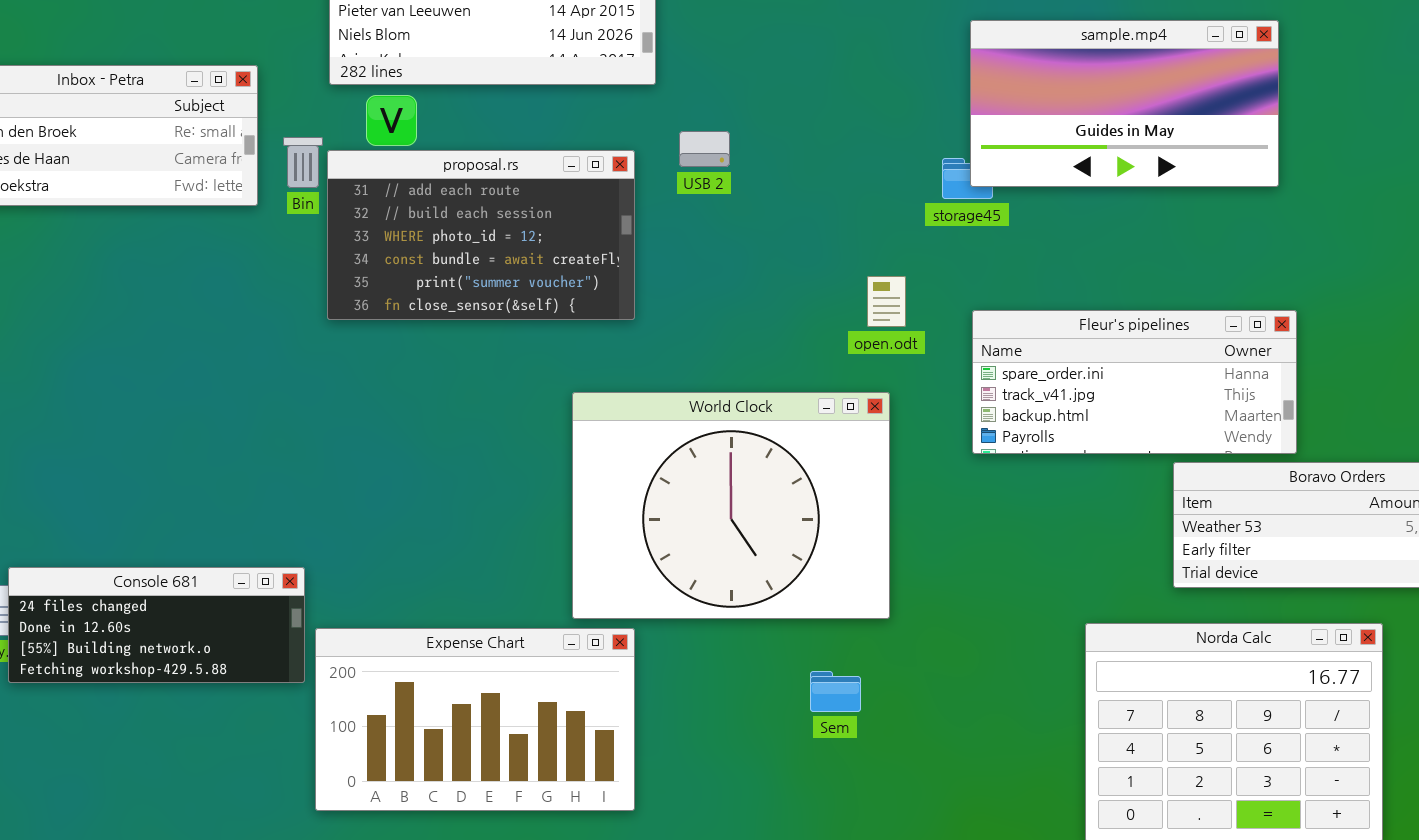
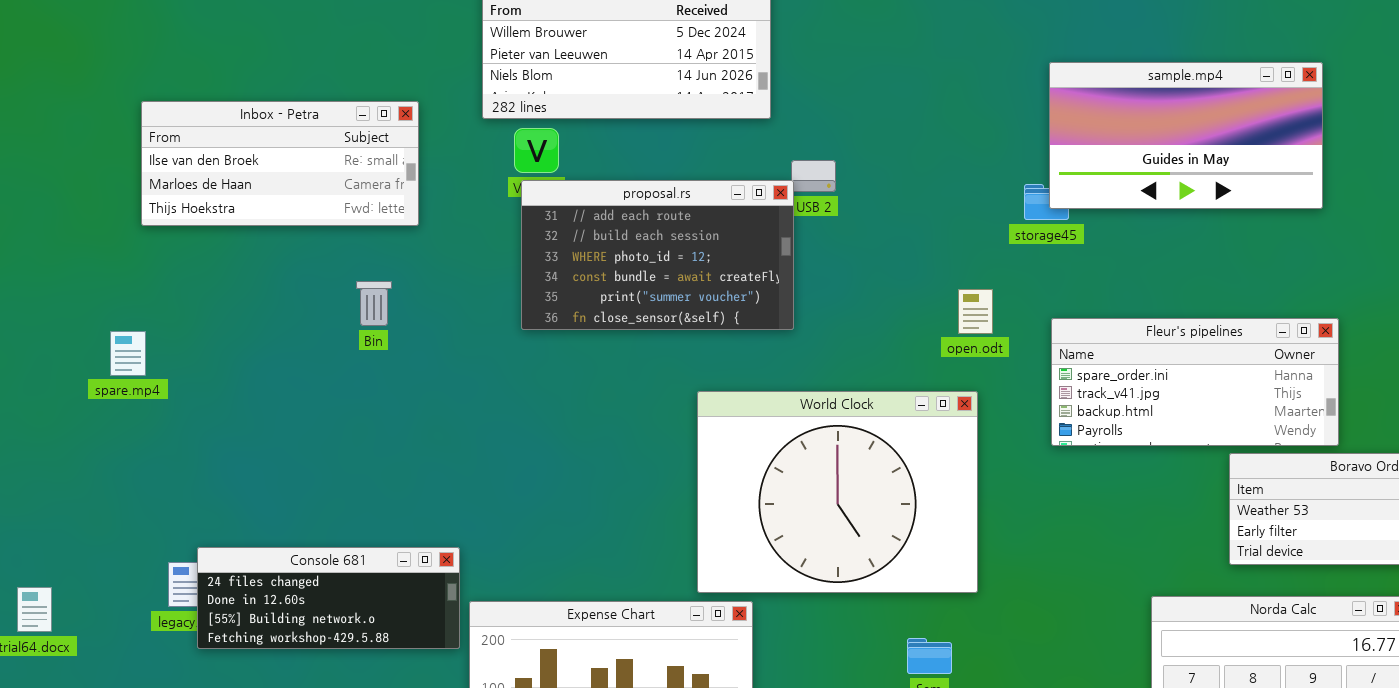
Bin: [283,137,323,188] -> [356,281,392,326], moved
proposal.rs: [327,150,635,320] -> [521,180,794,330], moved

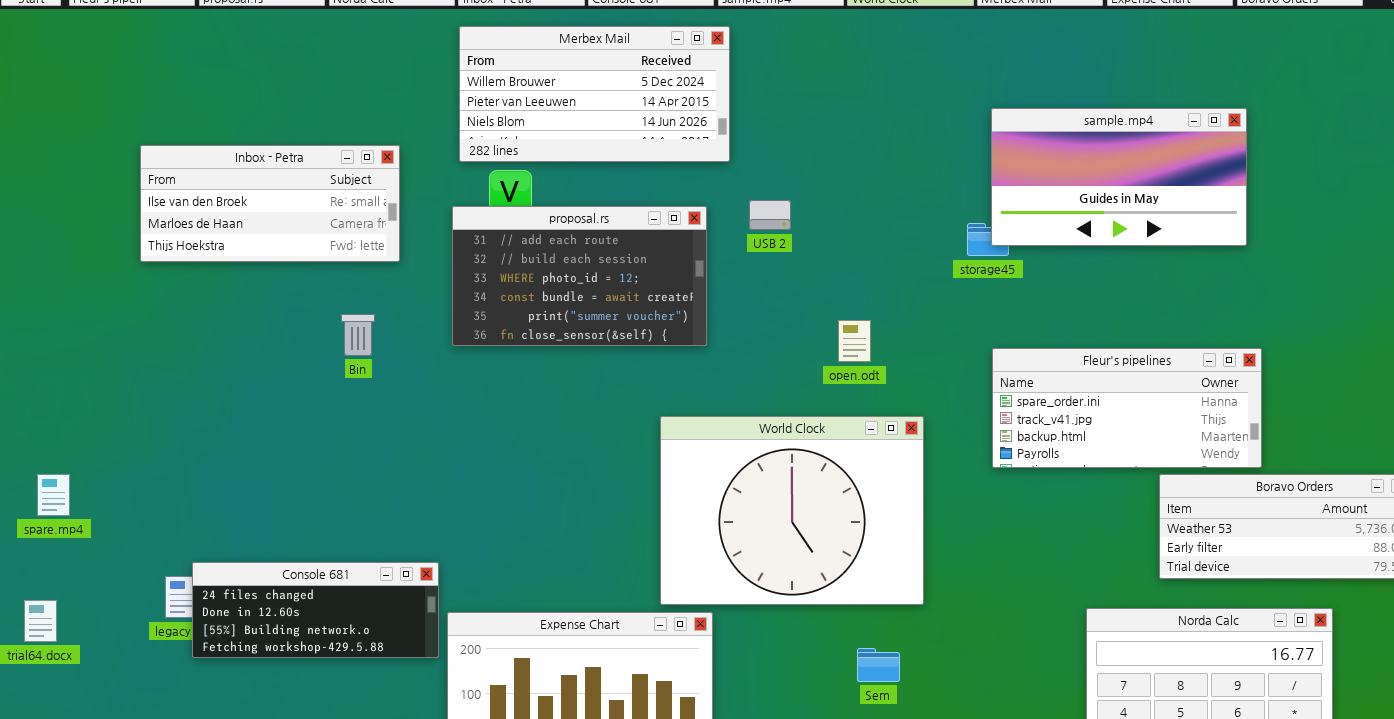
proposal.rs: [521,180,794,330] -> [452,206,707,346], moved
open.odt: [958,289,993,334] -> [838,320,871,362], moved
spare.mp4: [110,331,146,376] -> [37,474,70,516], moved

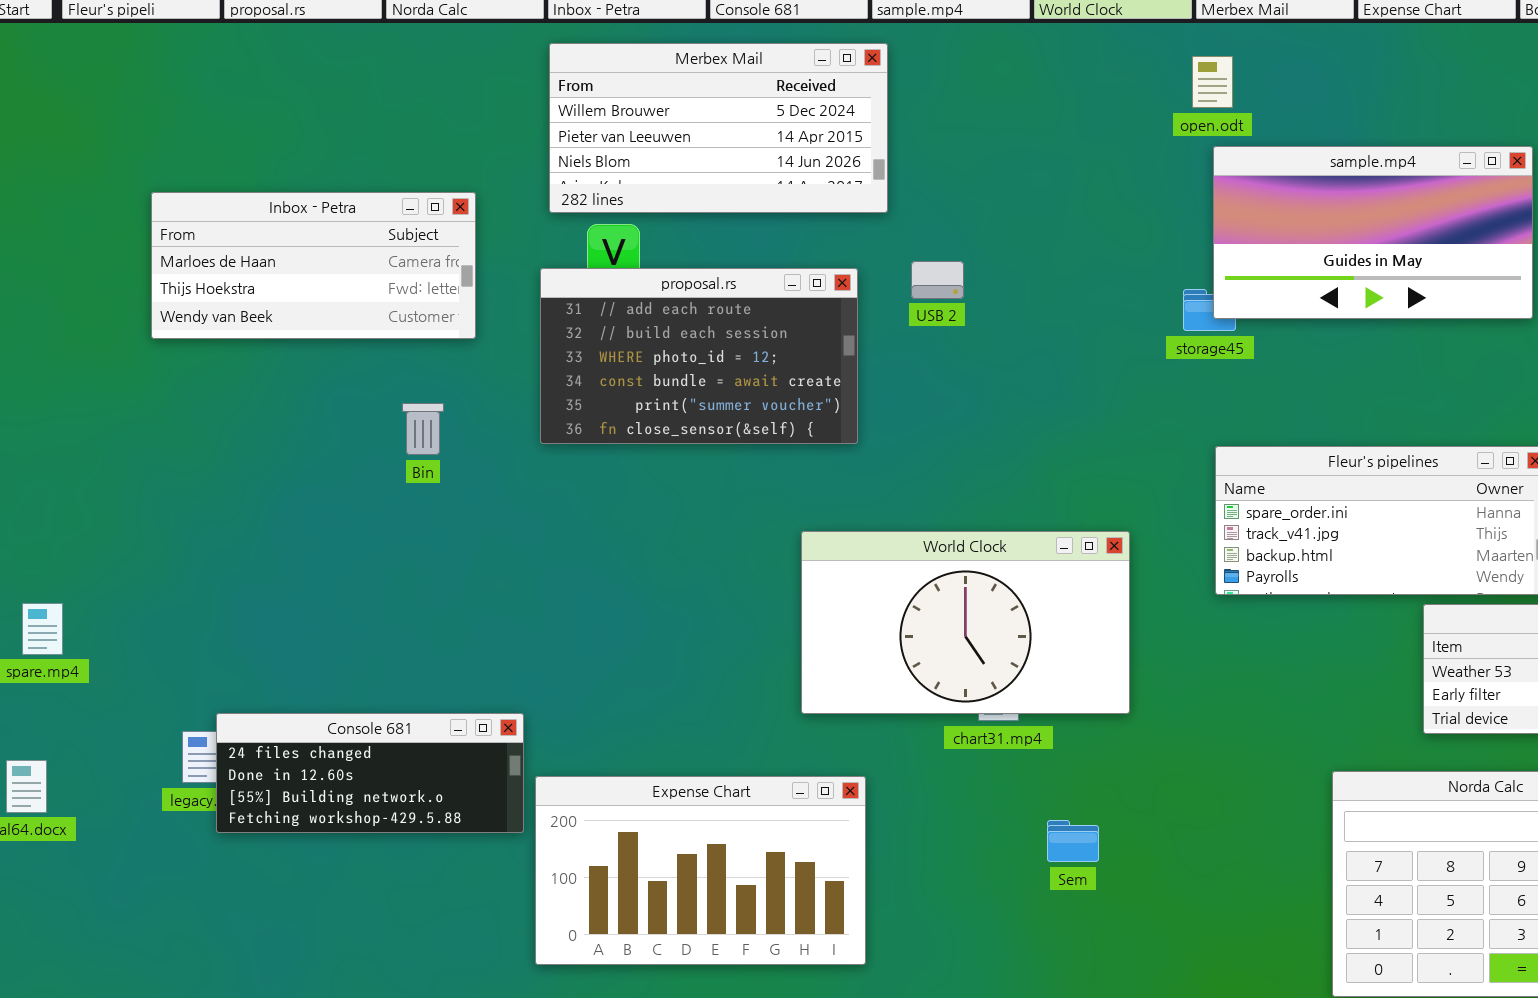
Inbox - Petra: [140,145,400,262] -> [151,192,476,339], scrolled down 1 row
open.odt: [838,320,871,362] -> [1192,56,1233,108], moved
World Clock: [660,416,924,605] -> [801,531,1130,714], resized

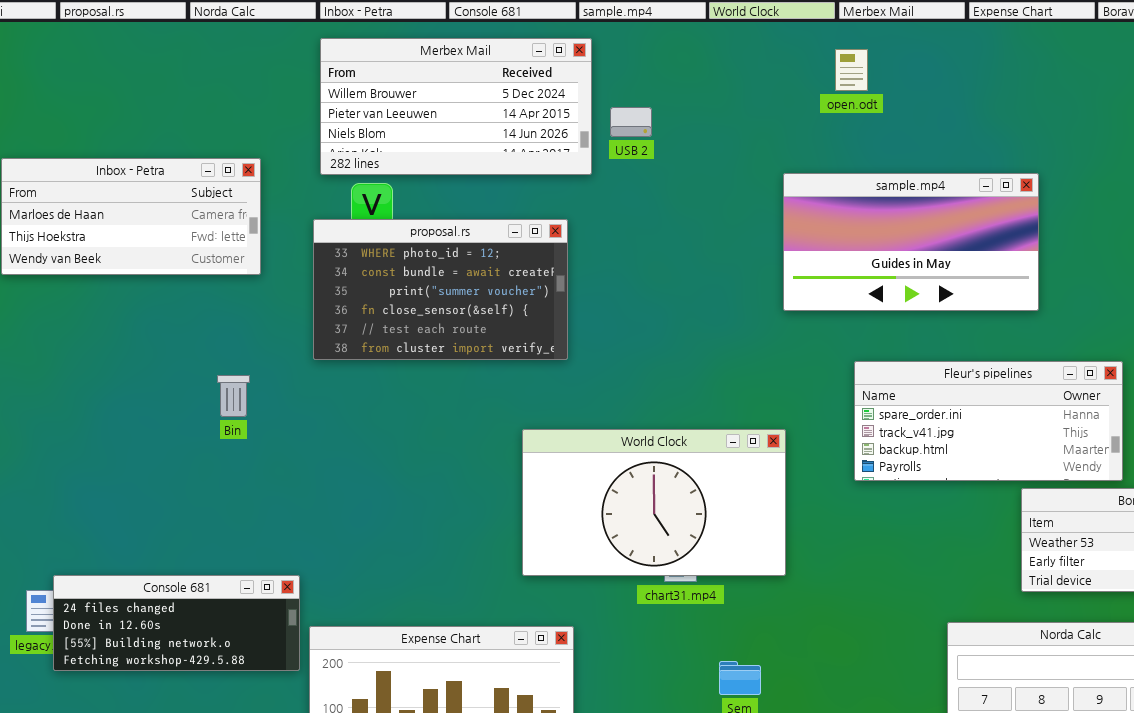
sample.mp4: [1213,146,1533,319] -> [783,173,1039,311], moved
USB 2: [911,261,964,299] -> [610,107,652,137], moved
proposal.rs: [540,268,858,444] -> [313,219,568,360], scrolled down 2 rows
Bin: [402,403,444,455] -> [217,375,250,417], moved

